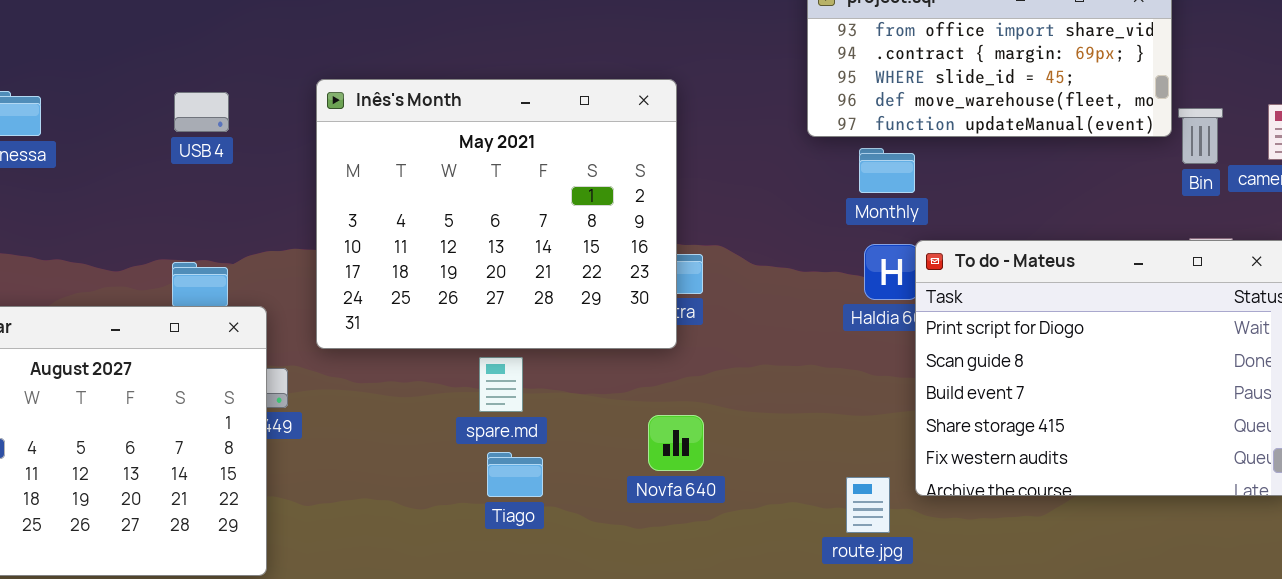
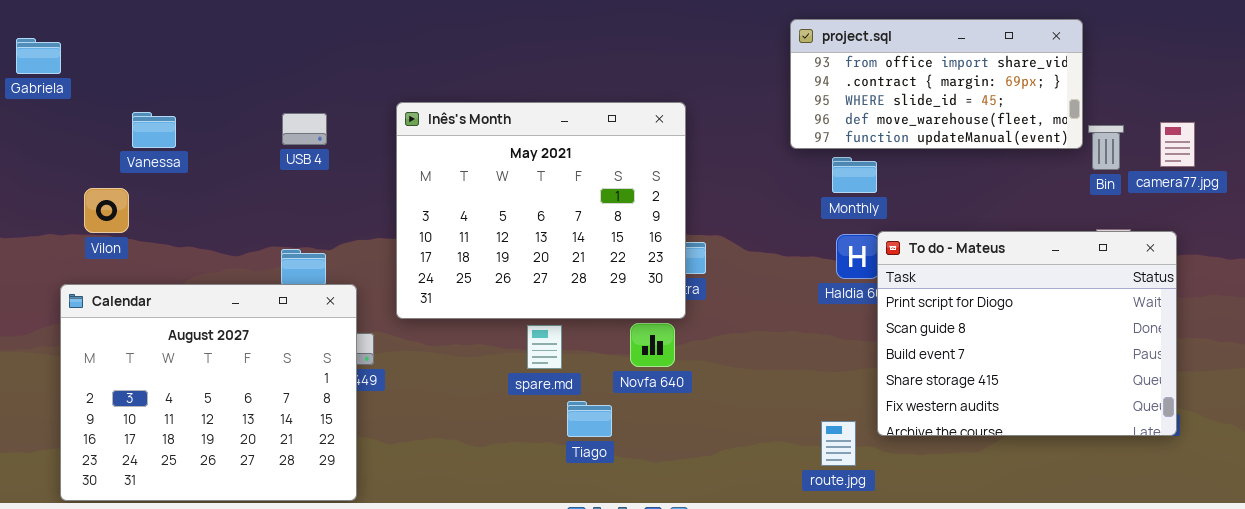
Novfa 640: [648,415,704,471] -> [630,323,675,367], moved
Tiago: [487,452,543,497] -> [567,401,612,437], moved

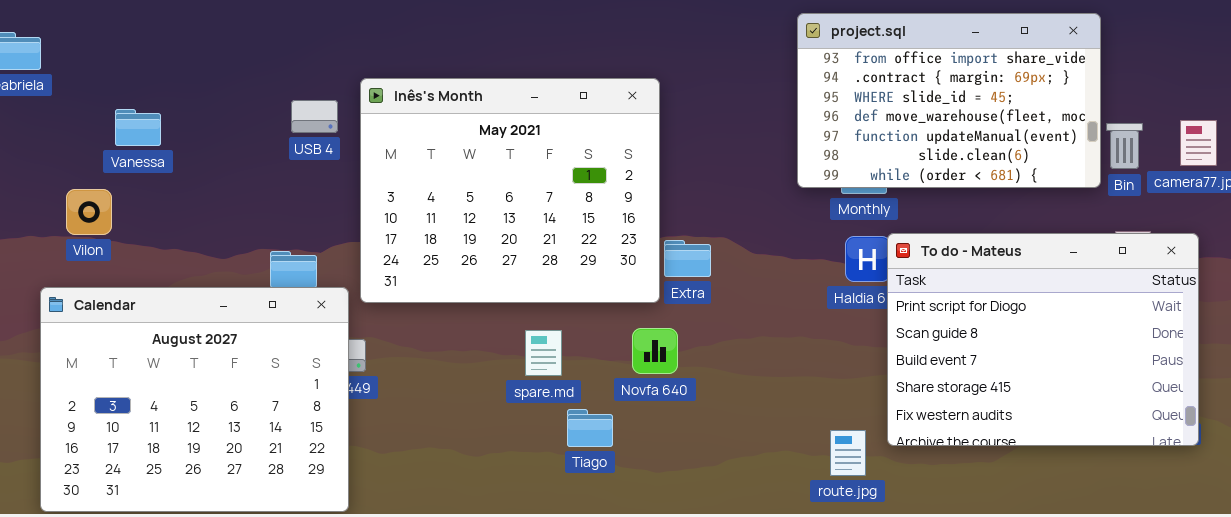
project.sql: [790,19,1083,149] -> [797,13,1101,188], resized
Inês's Month: [396,102,686,319] -> [360,78,660,303], moved
USB 4: [282,113,327,145] -> [291,100,338,133], moved

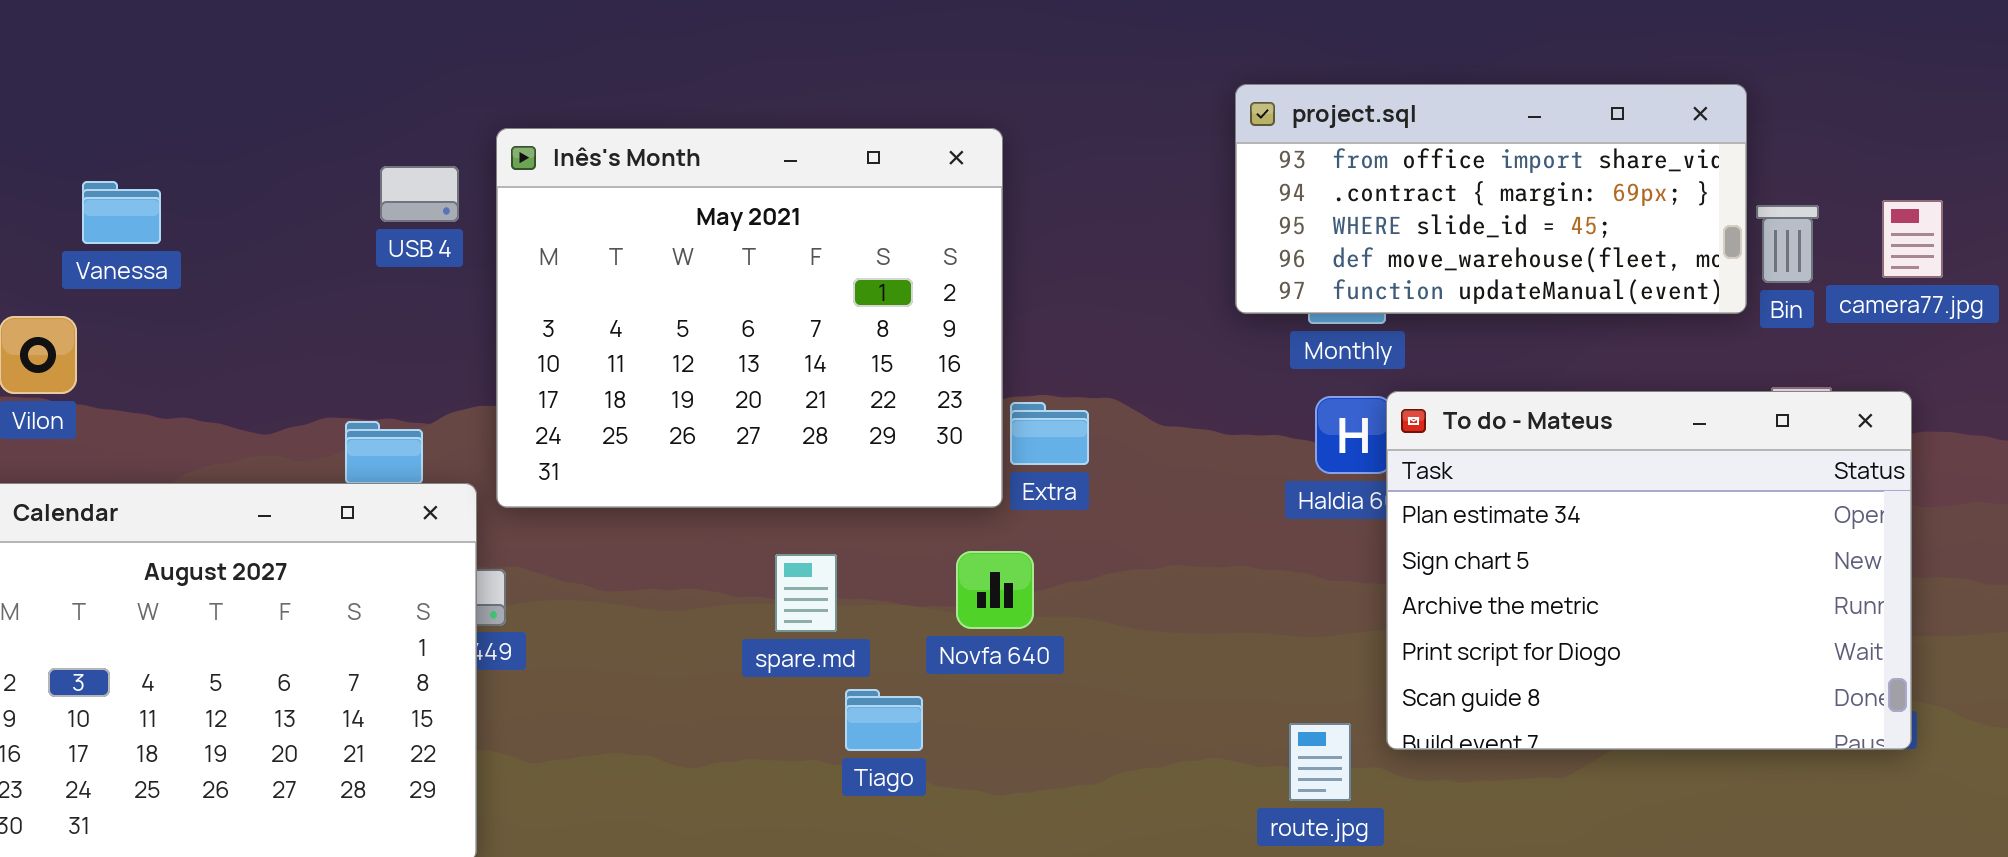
project.sql: [797,13,1101,188] -> [1235,84,1747,314], resized
To do - Mateus: [887,233,1199,446] -> [1386,391,1912,750], scrolled up 3 rows

